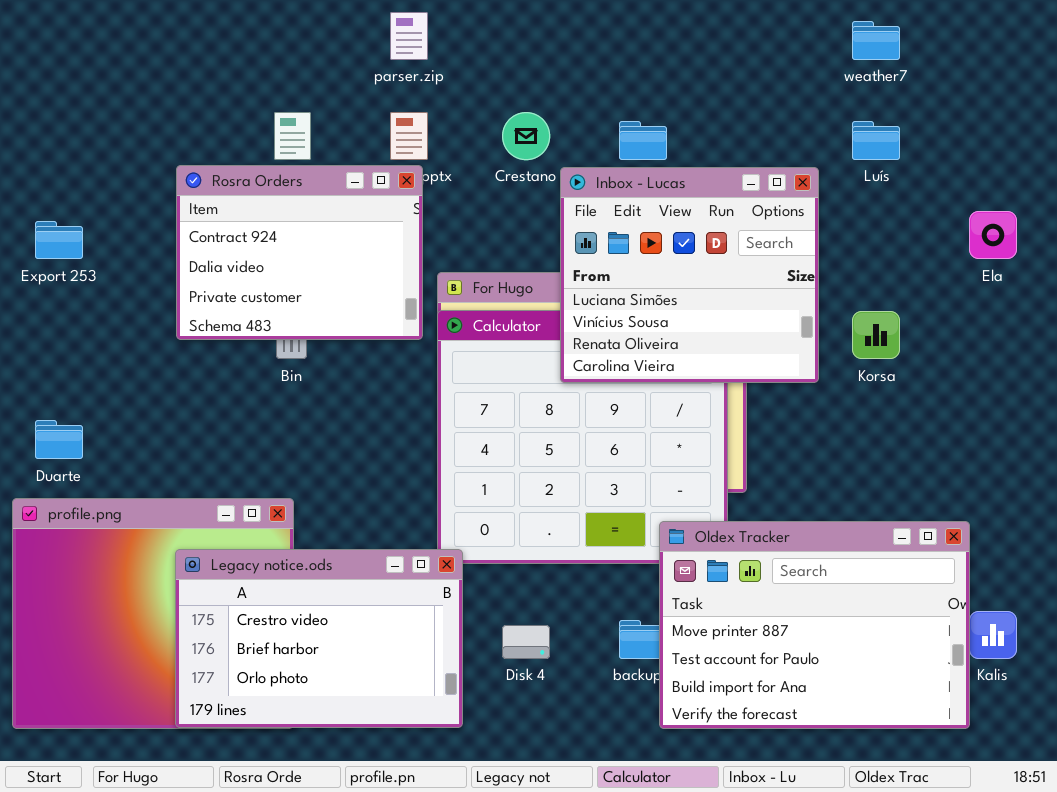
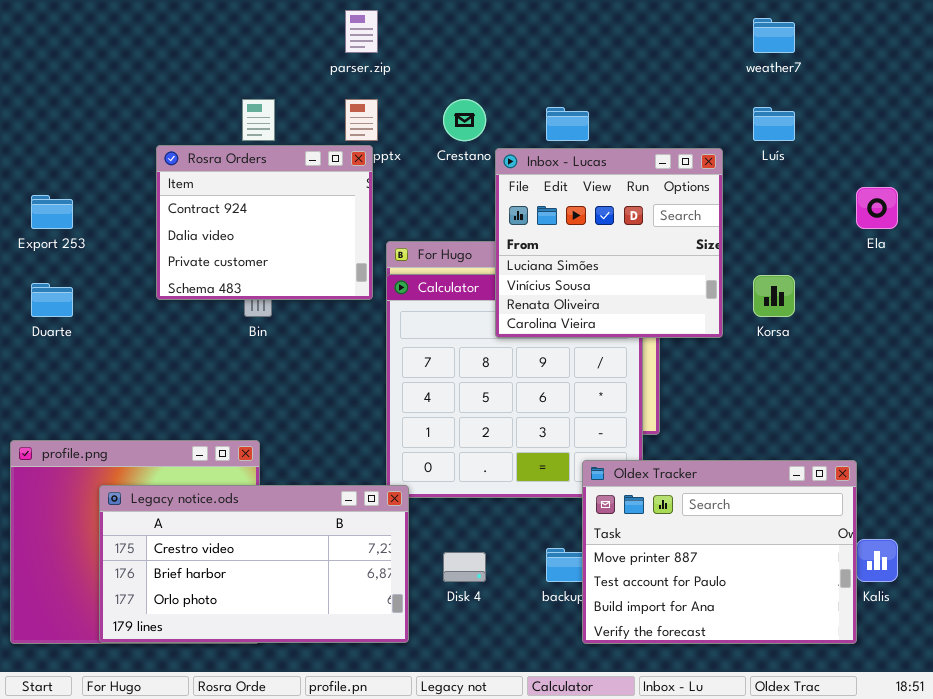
Duarte: [35,420,83,459] -> [31,283,73,317], moved
Legacy notice.ods: [175,549,463,728] -> [99,485,409,643], resized

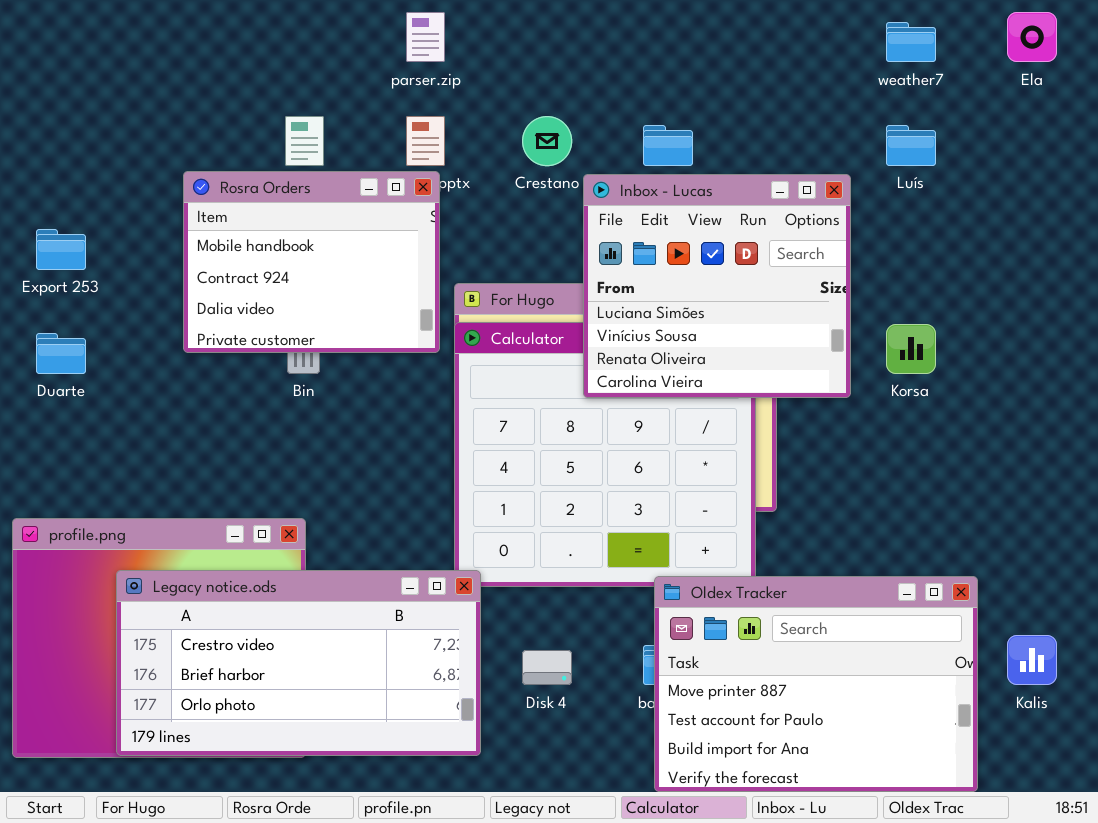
Rosra Orders: [156,145,373,300] -> [183,171,440,353], scrolled up 1 row
Ela: [856,187,898,229] -> [1007,12,1057,62], moved
Oldex Tracker: [582,460,857,644] -> [654,576,978,792], moved

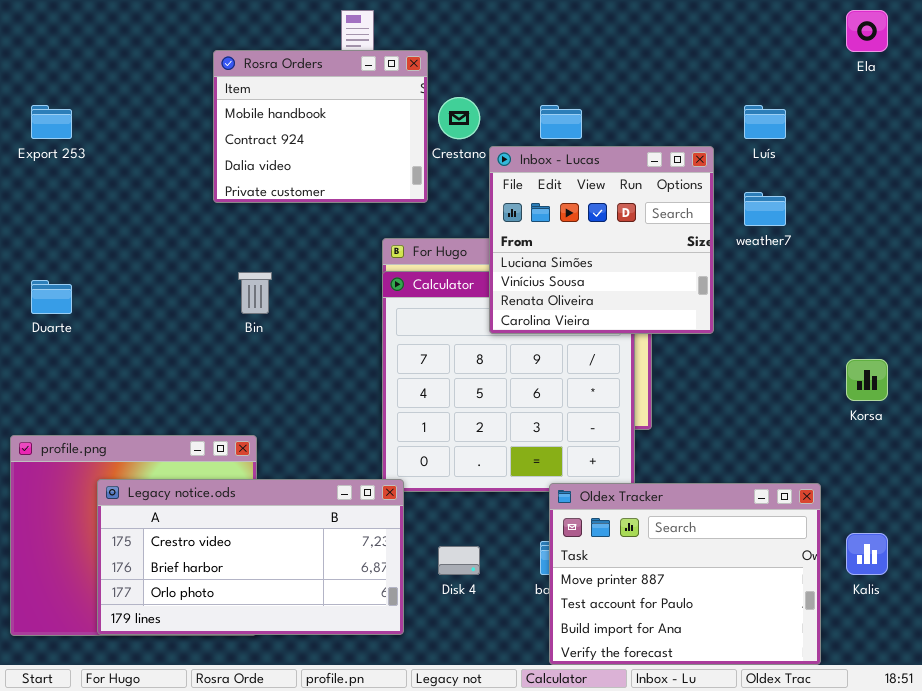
weather7: [886,22,936,62] -> [744,192,786,226], moved
Rosra Orders: [183,171,440,353] -> [213,50,428,203], moved
Export 253: [36,229,86,270] -> [31,105,72,139], moved
Korsa: [886,324,936,374] -> [846,359,888,401], moved

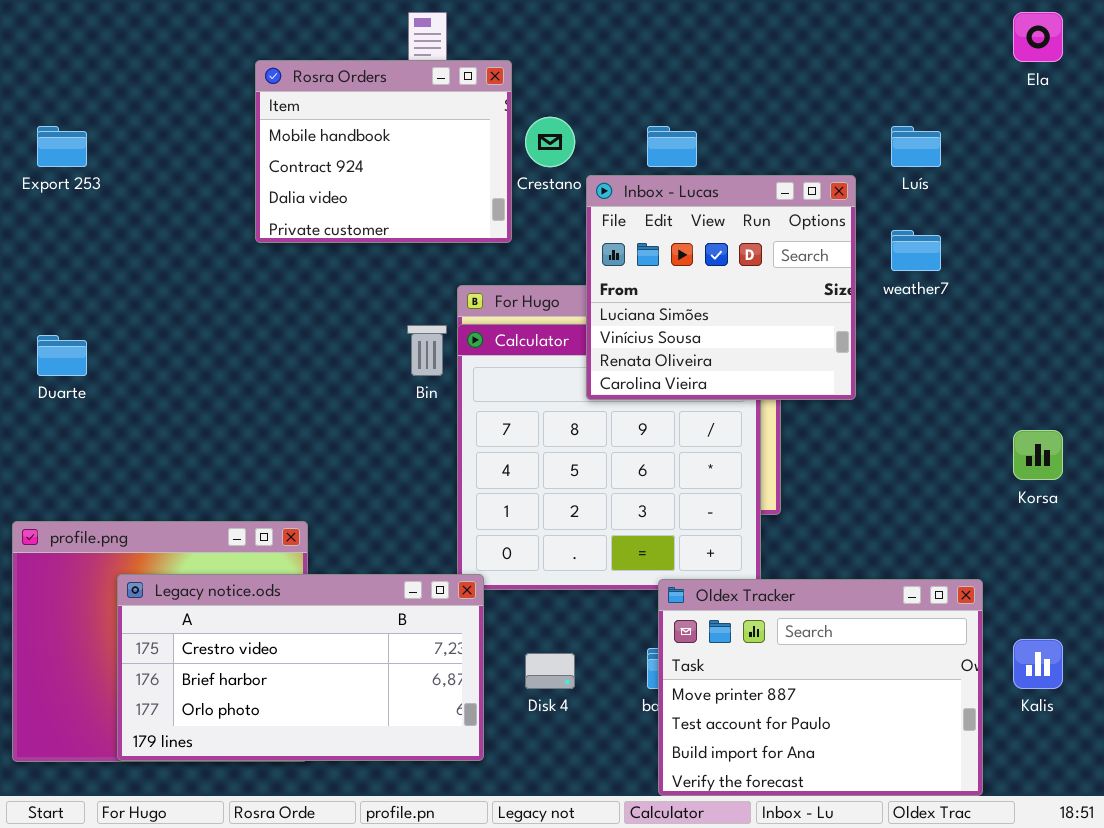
Bin: [238,272,272,314] -> [407,325,447,376], moved

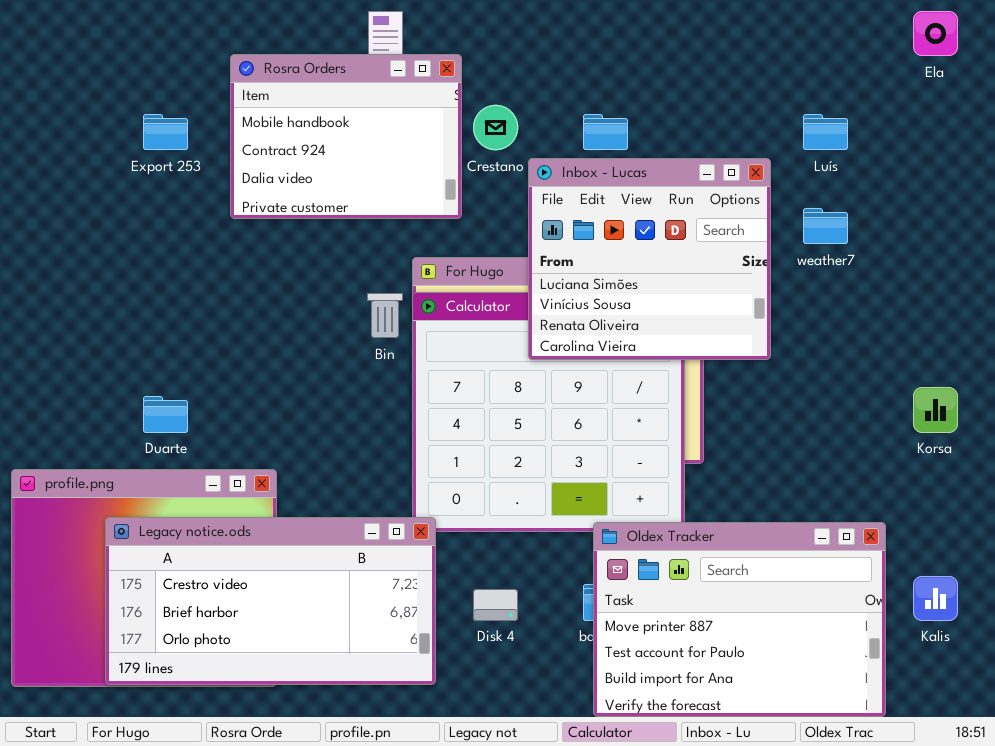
Export 253: [37,126,87,167] -> [143,114,188,150], moved
Duarte: [37,335,87,376] -> [143,396,188,433], moved

